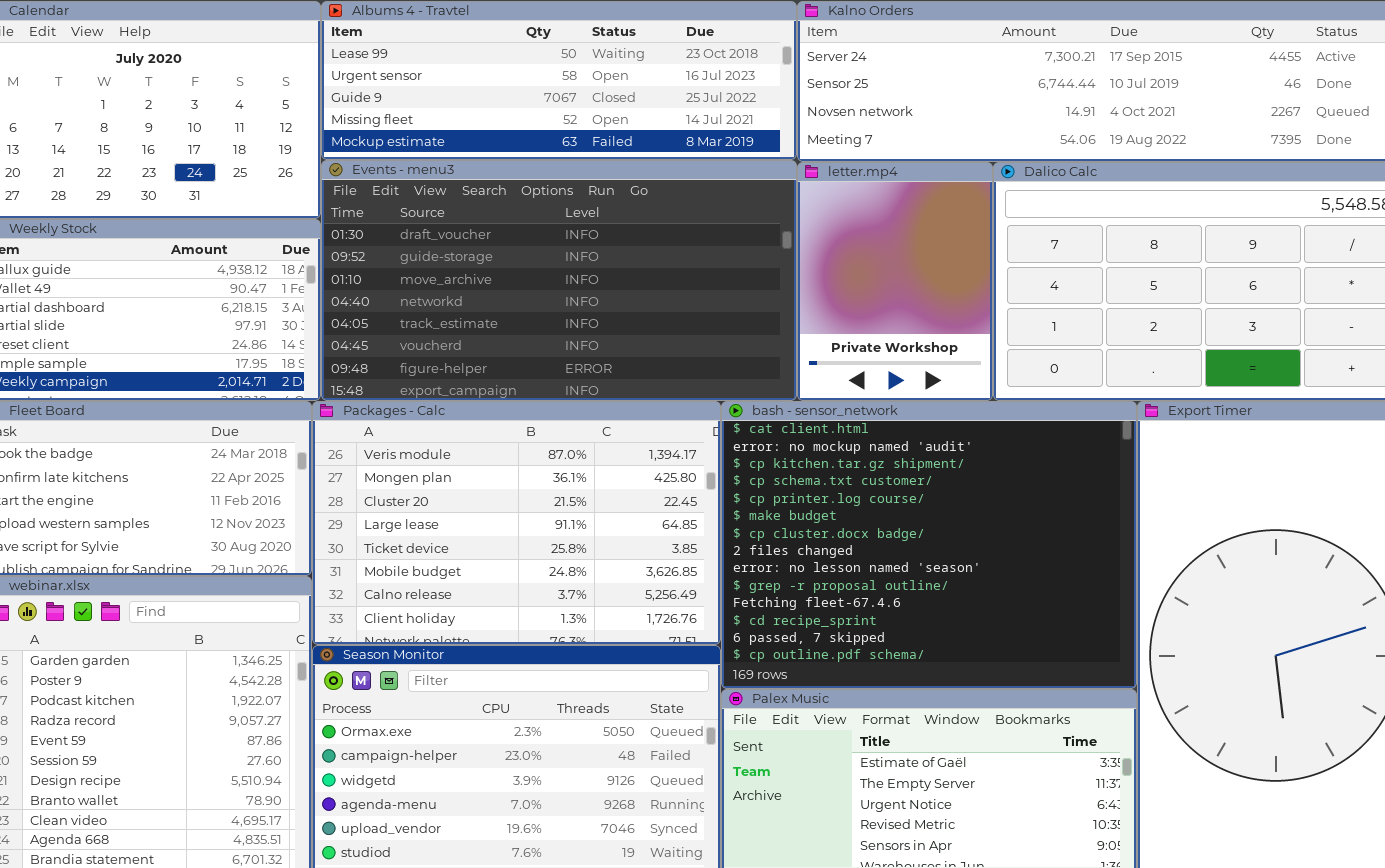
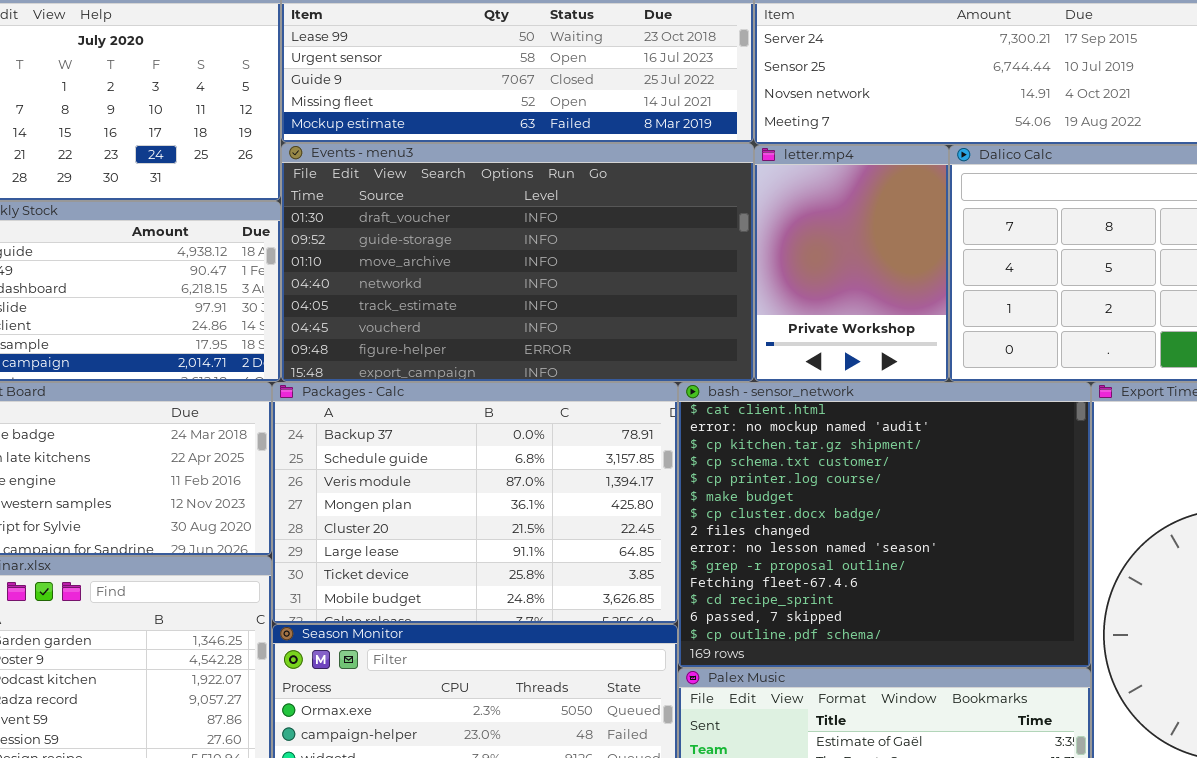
Packages - Calc: [312,401,721,645] -> [272,382,678,624], scrolled up 2 rows

